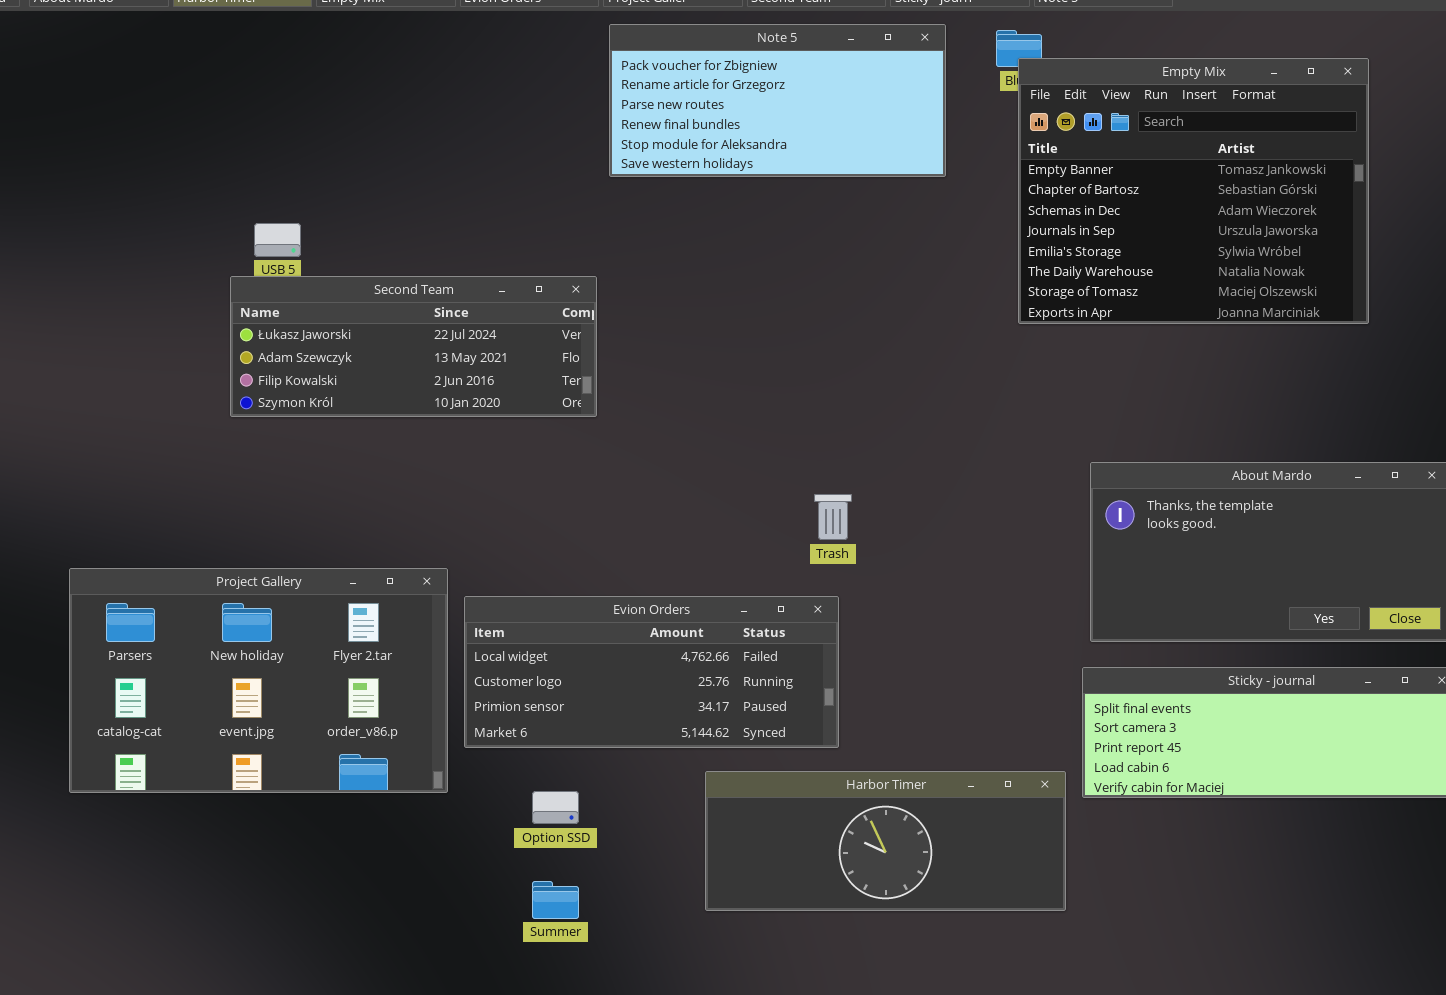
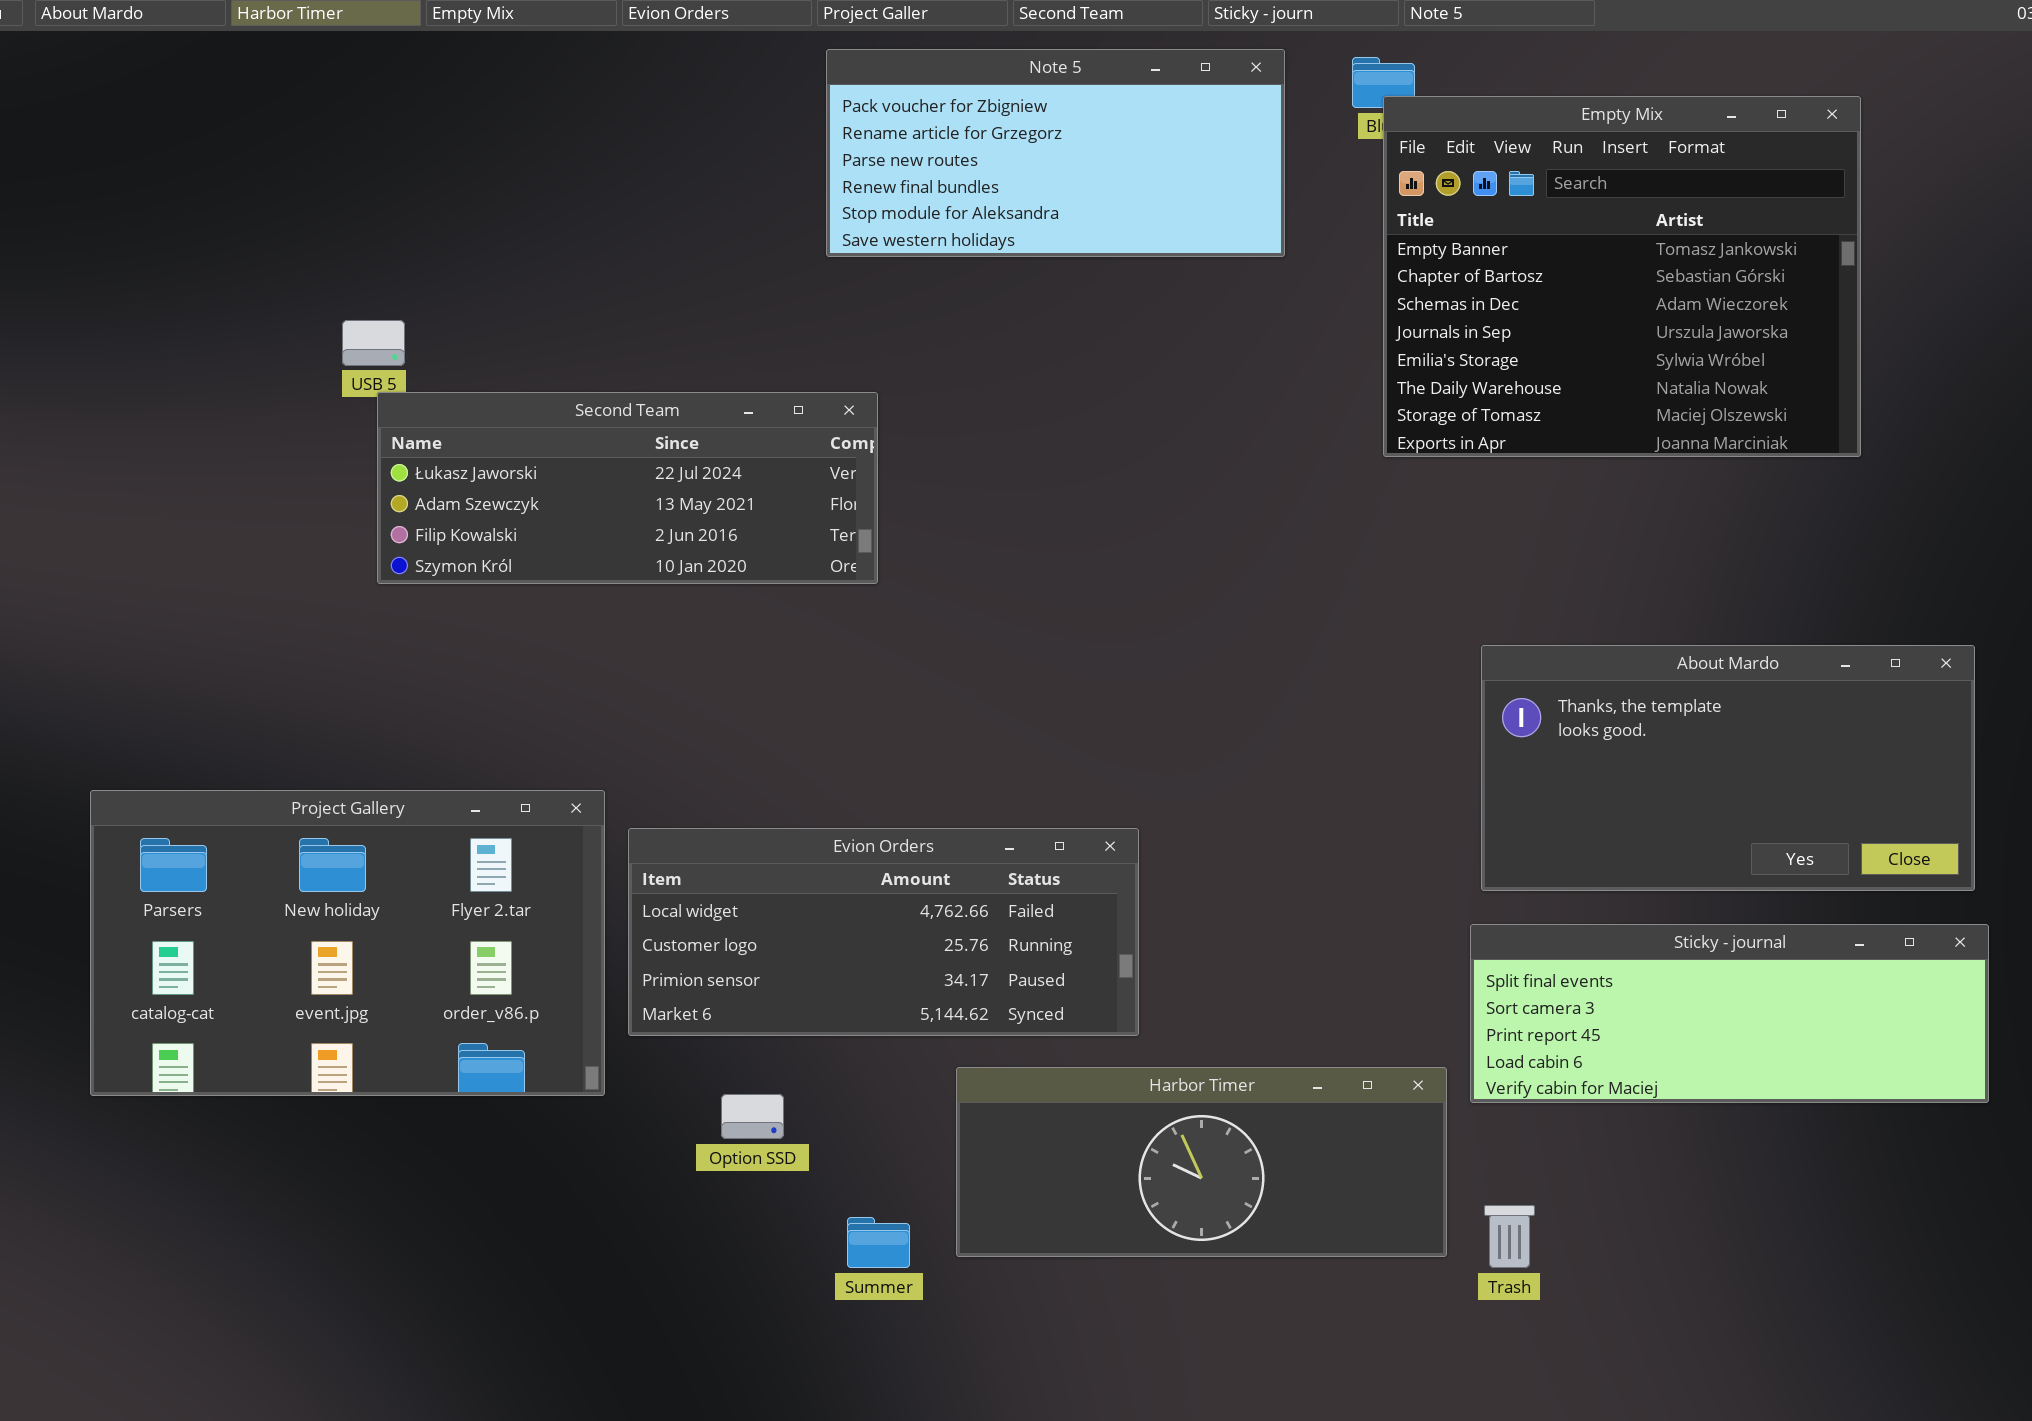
Second Team: [230,276,597,417] -> [377,392,878,584], moved
Trash: [814,494,852,540] -> [1484,1205,1535,1268], moved
Summer: [532,881,579,919] -> [847,1217,910,1268], moved

